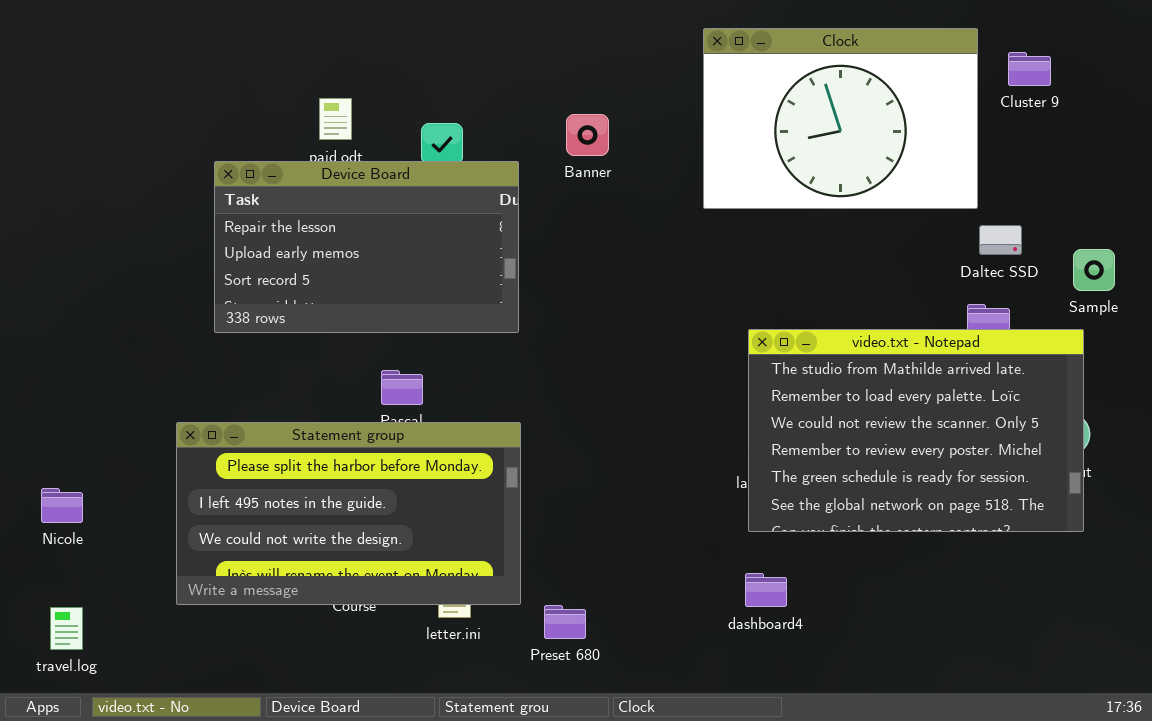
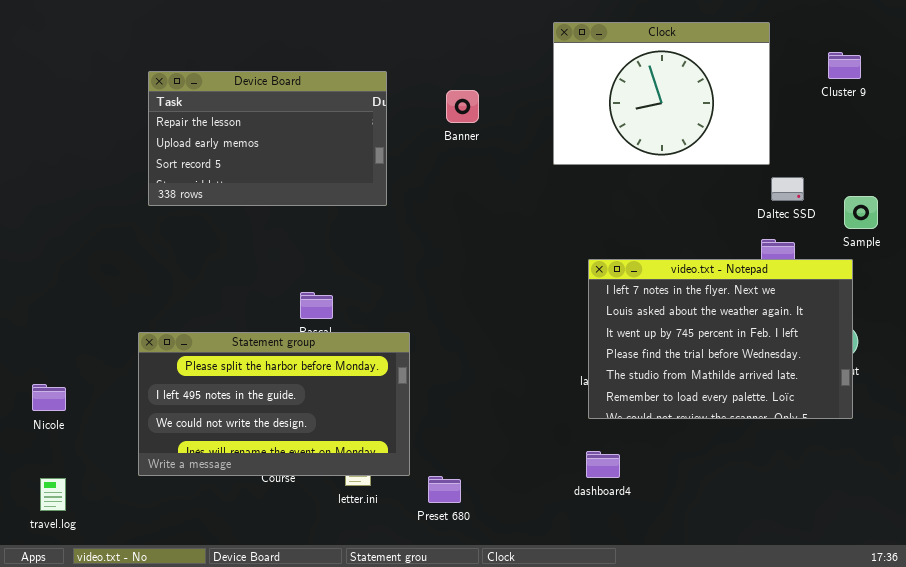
Cluster 9: [1008,52,1051,86] -> [828,52,861,79], moved
Device Board: [214,161,519,333] -> [148,71,387,206], moved
video.txt - Notepad: [748,329,1084,532] -> [588,259,853,419], scrolled up 4 rows

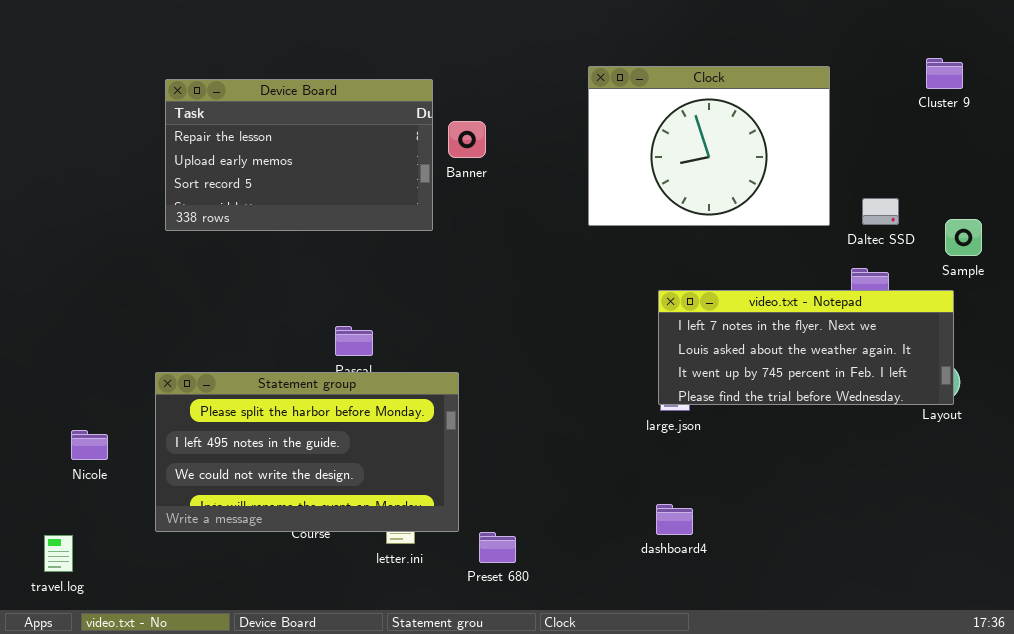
Clock: [553,22,770,165] -> [588,66,830,226], moved
Banner: [446,90,479,123] -> [448,121,486,158], moved
video.txt - Notepad: [588,259,853,419] -> [658,290,954,405], resized
Nicole: [32,384,66,411] -> [71,430,108,460], moved

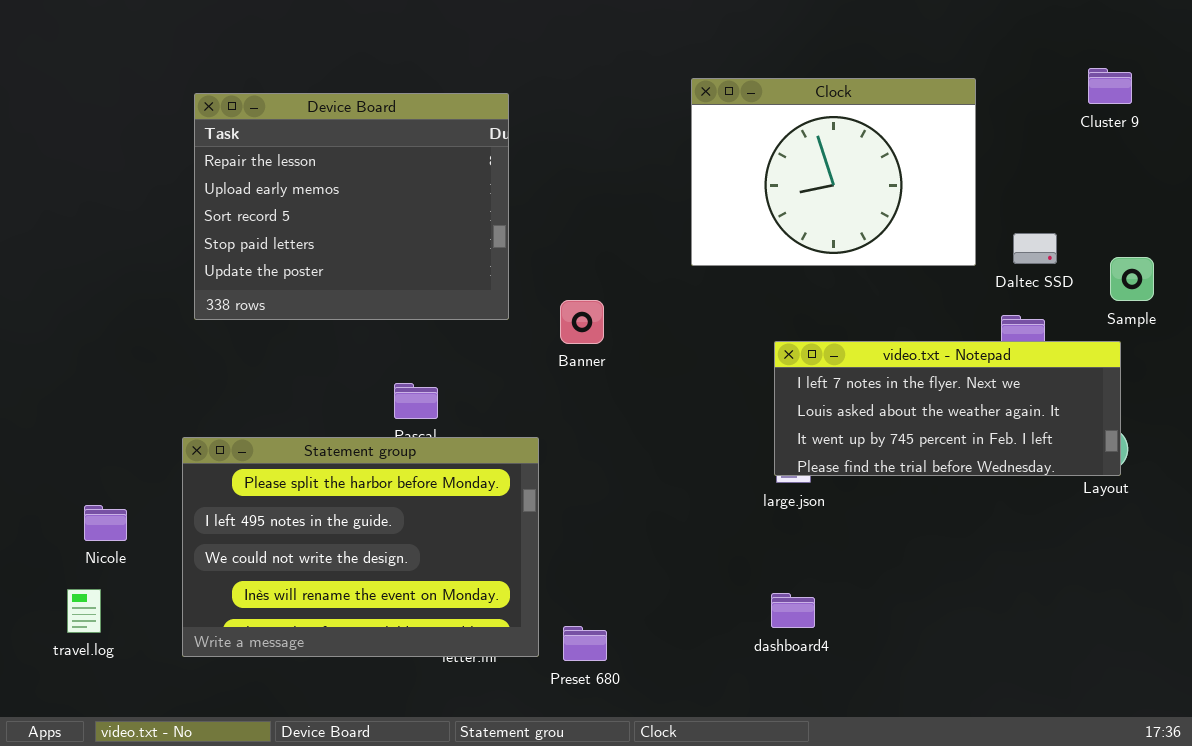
Device Board: [165,79,433,231] -> [194,93,509,320], resized
Banner: [448,121,486,158] -> [560,300,604,344], moved
Statement group: [155,372,459,532] -> [182,437,539,657], resized
travel.log: [44,535,73,572] -> [67,589,101,633], moved

